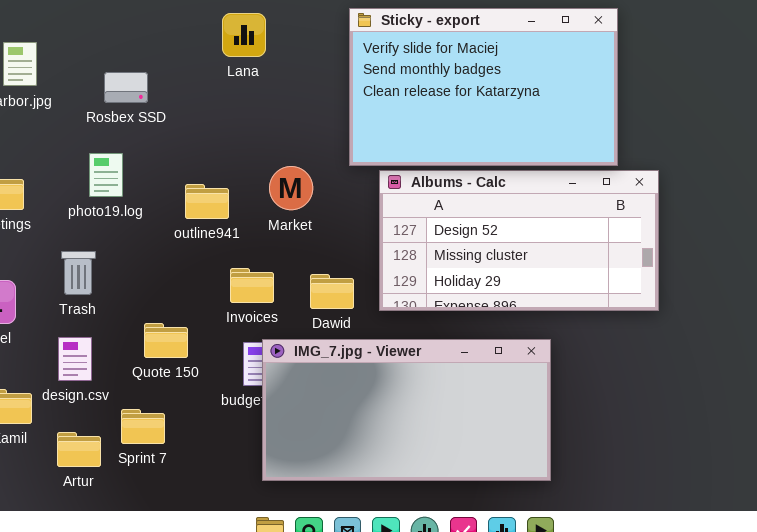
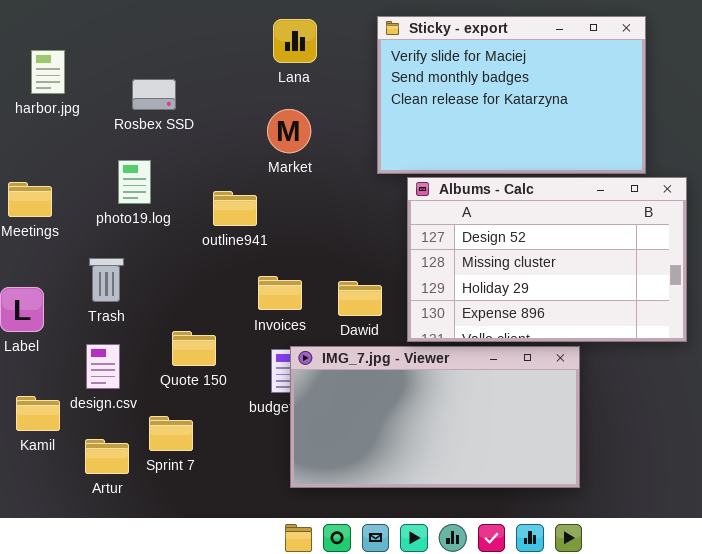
Lana: [222,13,266,57] -> [273,19,317,63], moved
Market: [269,166,313,210] -> [267,109,311,153], moved
Albums - Calc: [379,170,659,311] -> [407,177,687,342], resized

